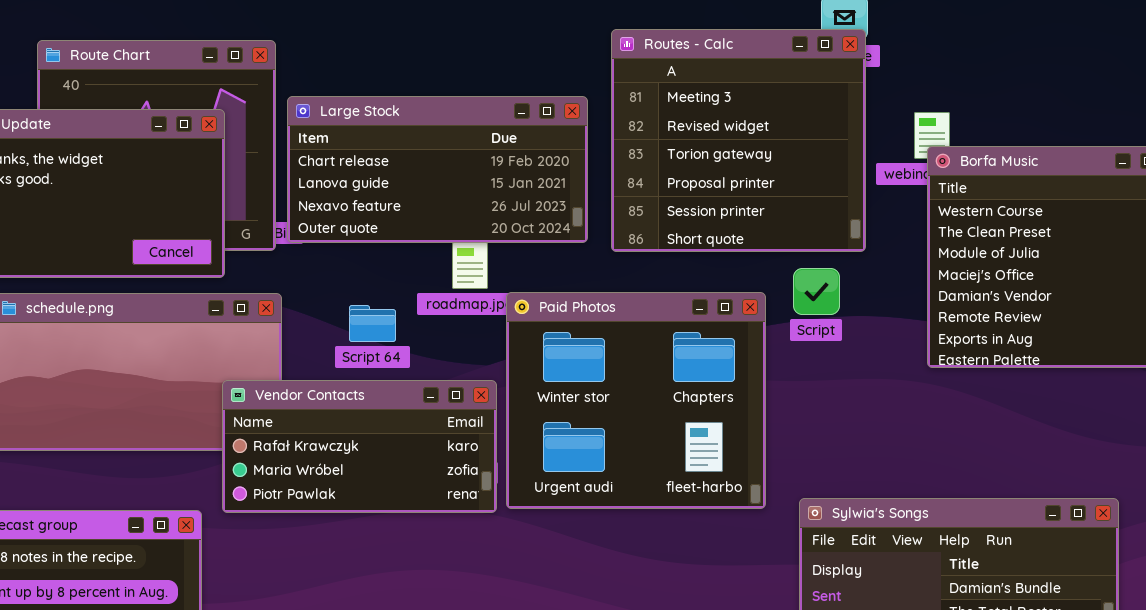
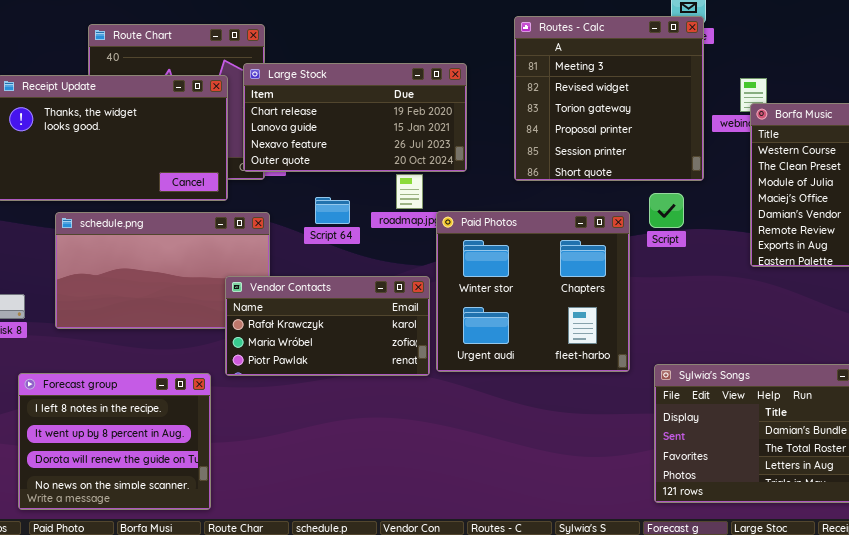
Large Stock: [287,96,588,243] -> [243,63,467,172], moved
Script 64: [349,305,396,342] -> [315,197,350,224], moved

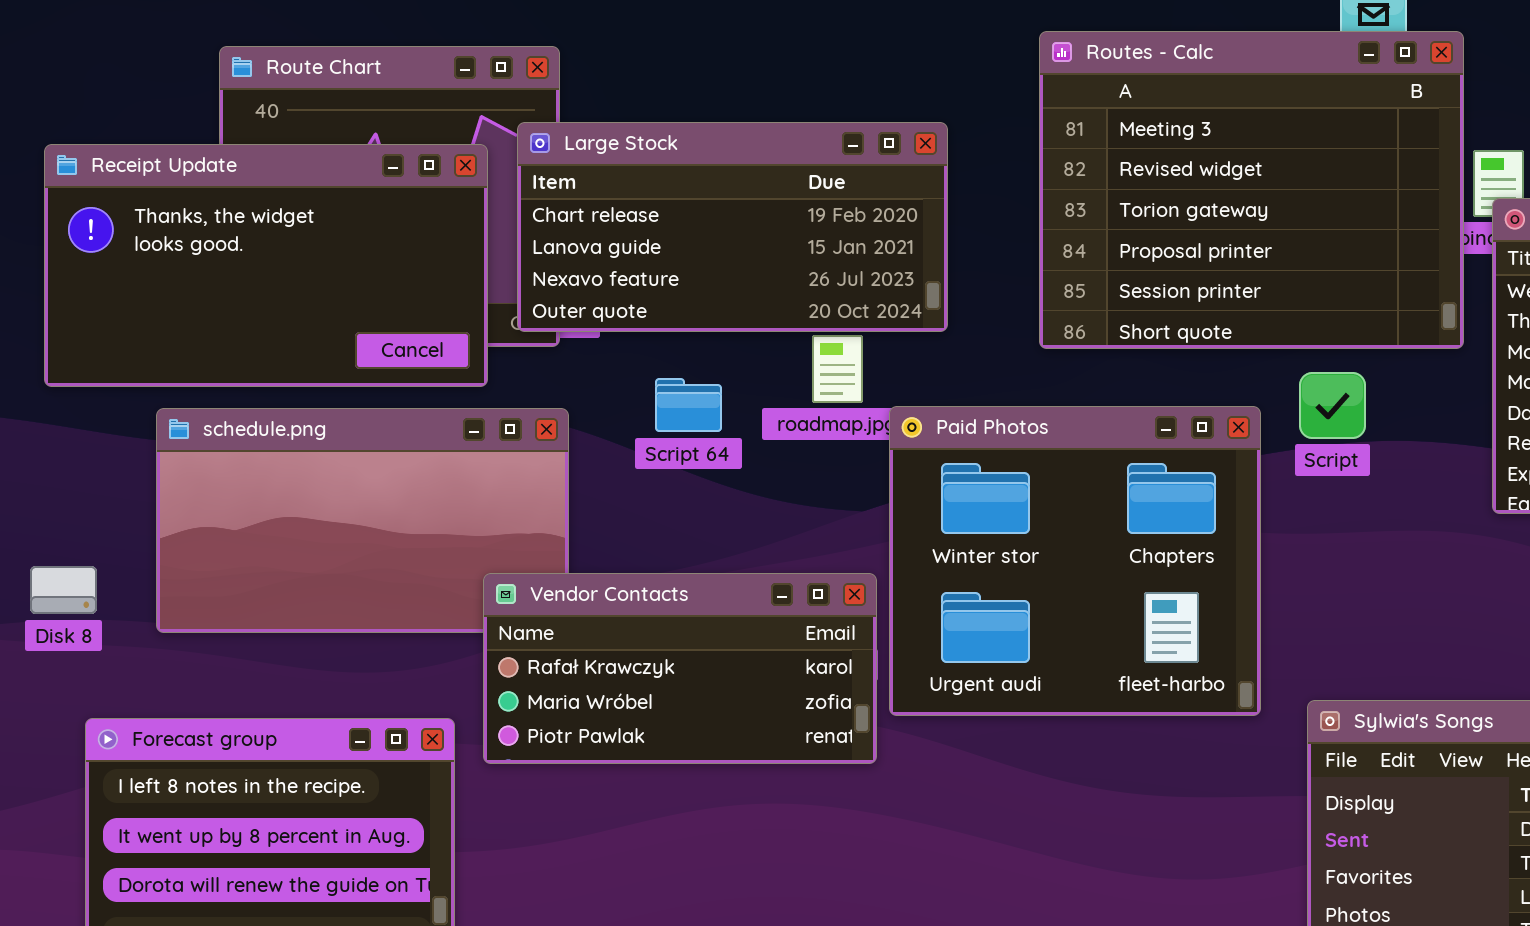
Routes - Calc: [514,16,704,181] -> [1039,31,1464,349], resized
Vendor Contacts: [225,276,430,376] -> [483,573,877,764], moved

